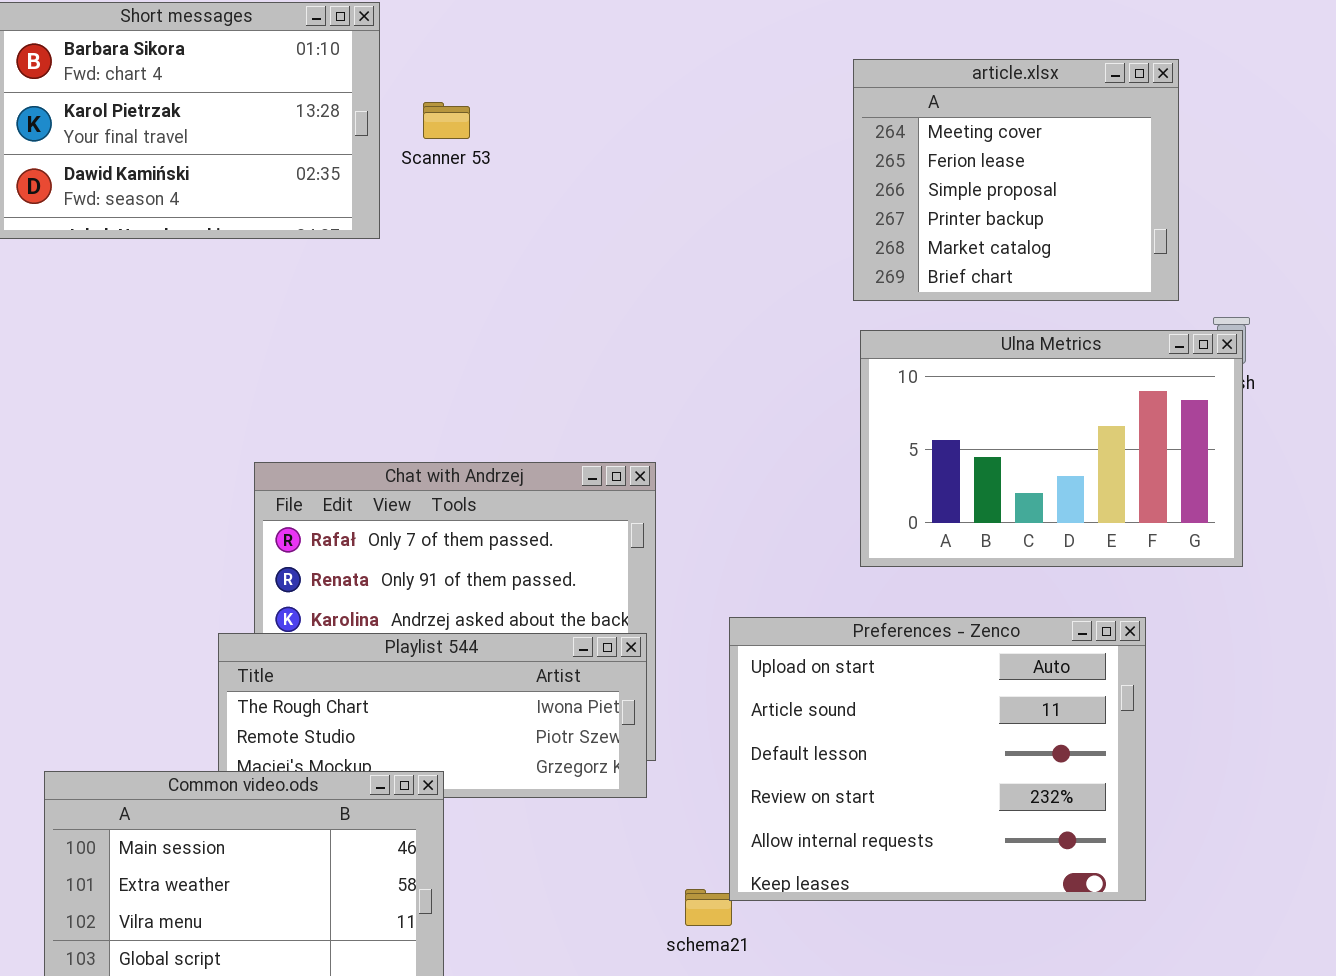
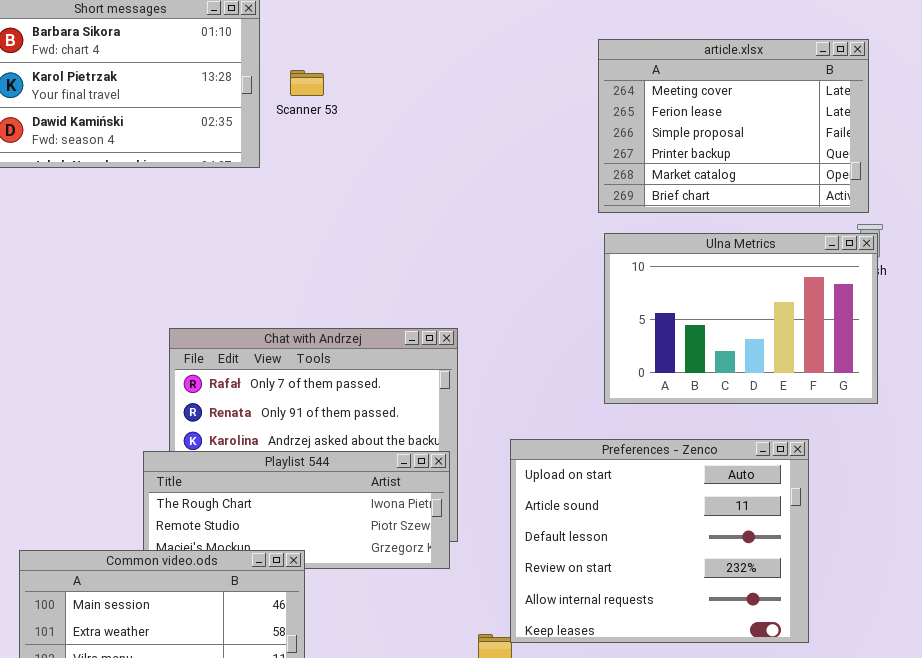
article.xlsx: [853,59,1179,301] -> [598,39,869,213], resized

